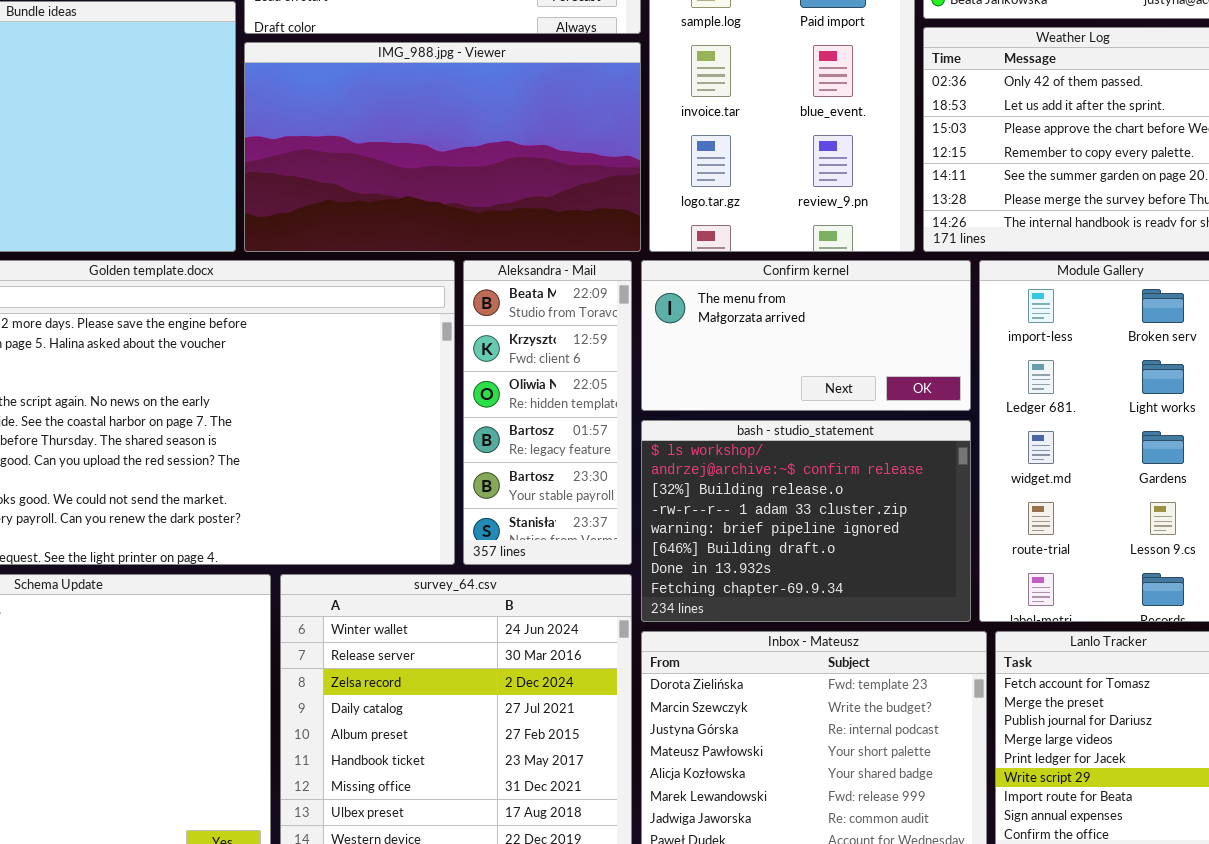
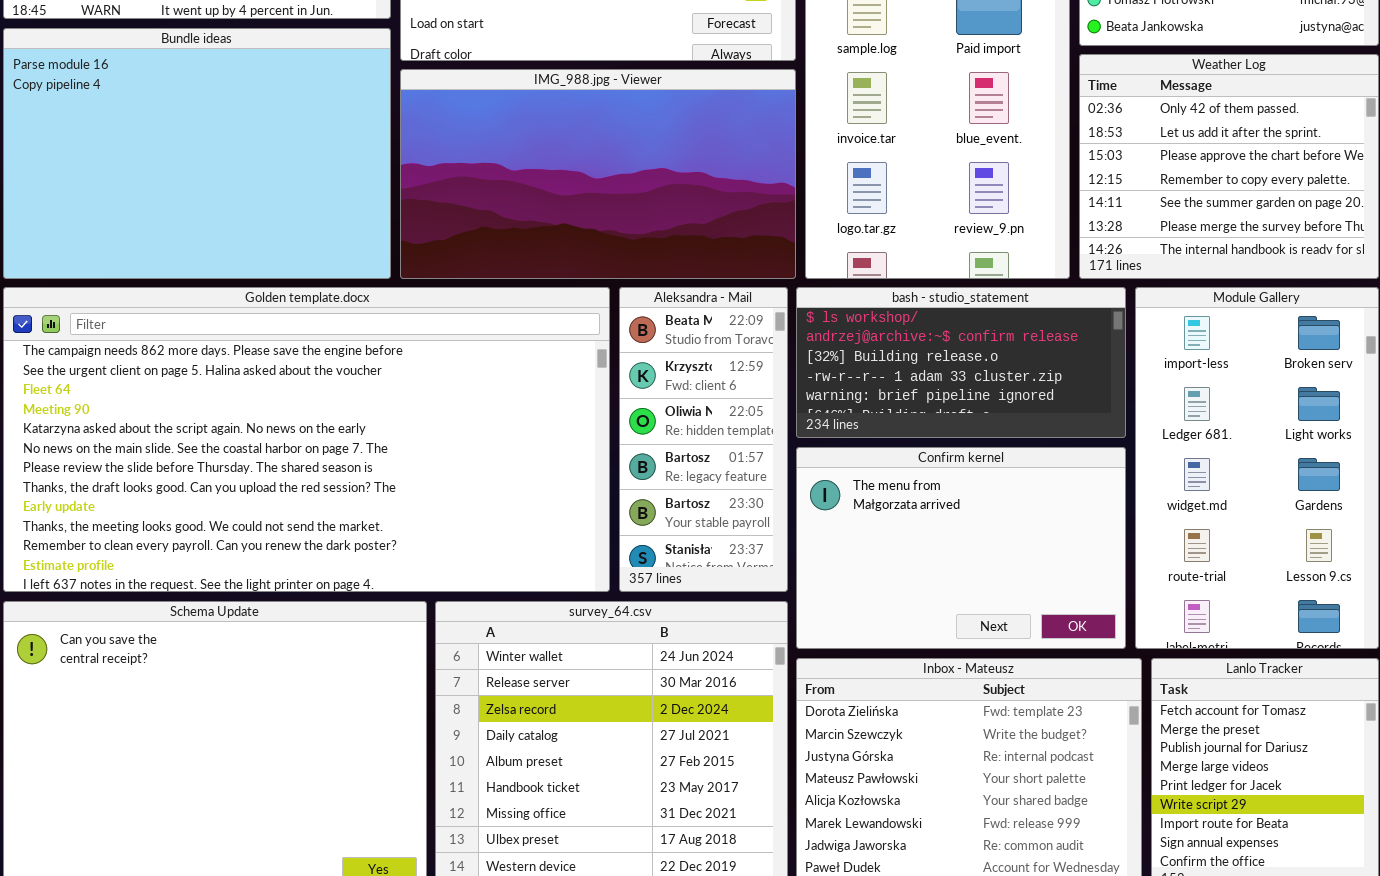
Confirm kernel: [641,260,971,411] -> [796,447,1126,649], moved, resized
bash - studio_statement: [641,420,971,622] -> [796,287,1126,438], moved, resized

